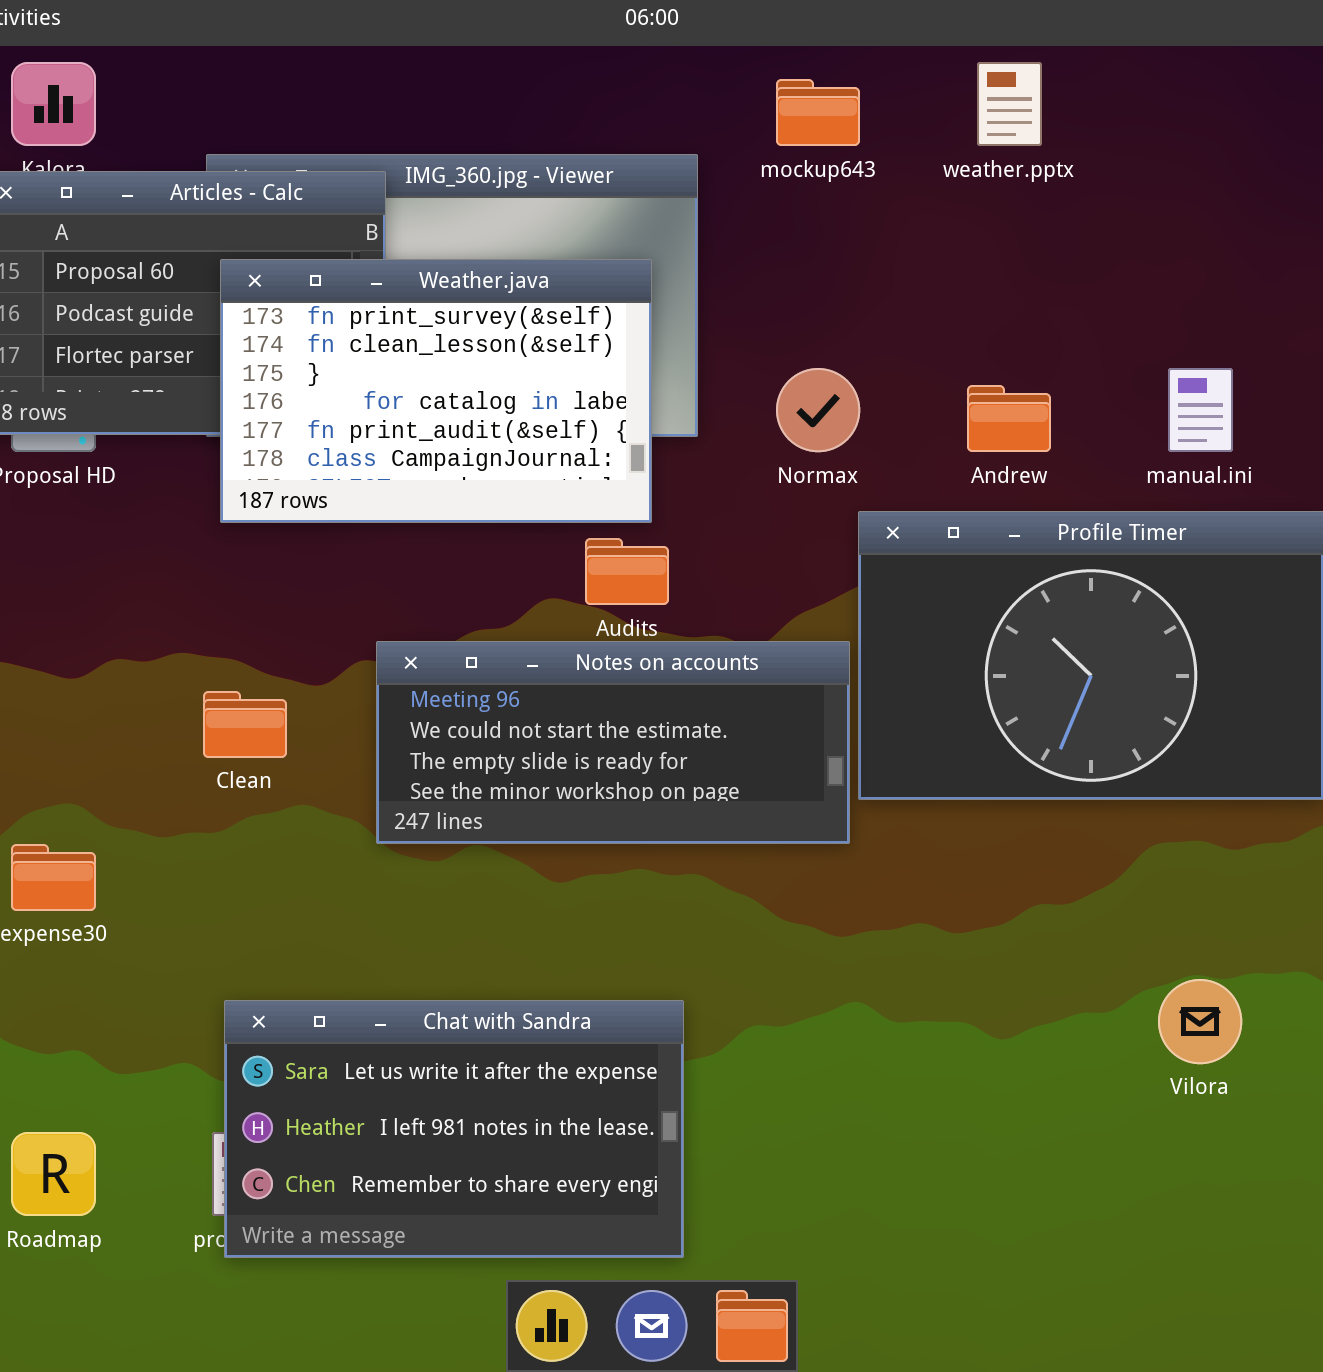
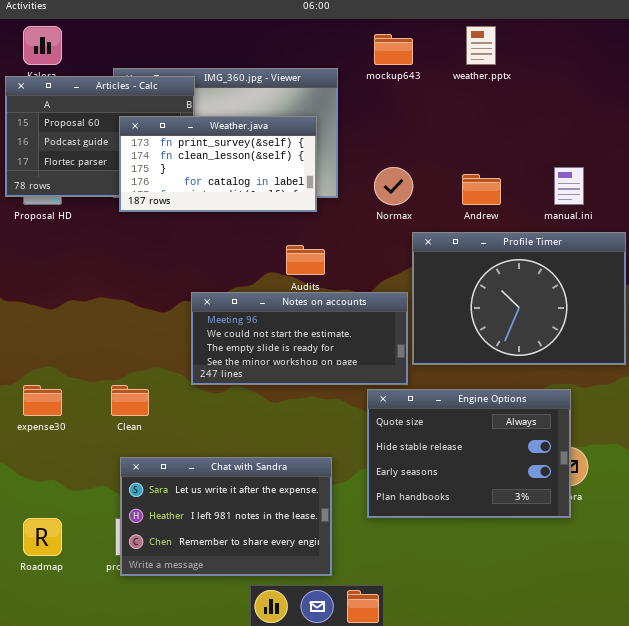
Weather.java: [220,259,652,523] -> [119,116,317,212], resized
Clean: [203,691,287,758] -> [111,385,149,416], moved
Engine Options: none -> [367,389,571,518], opened

